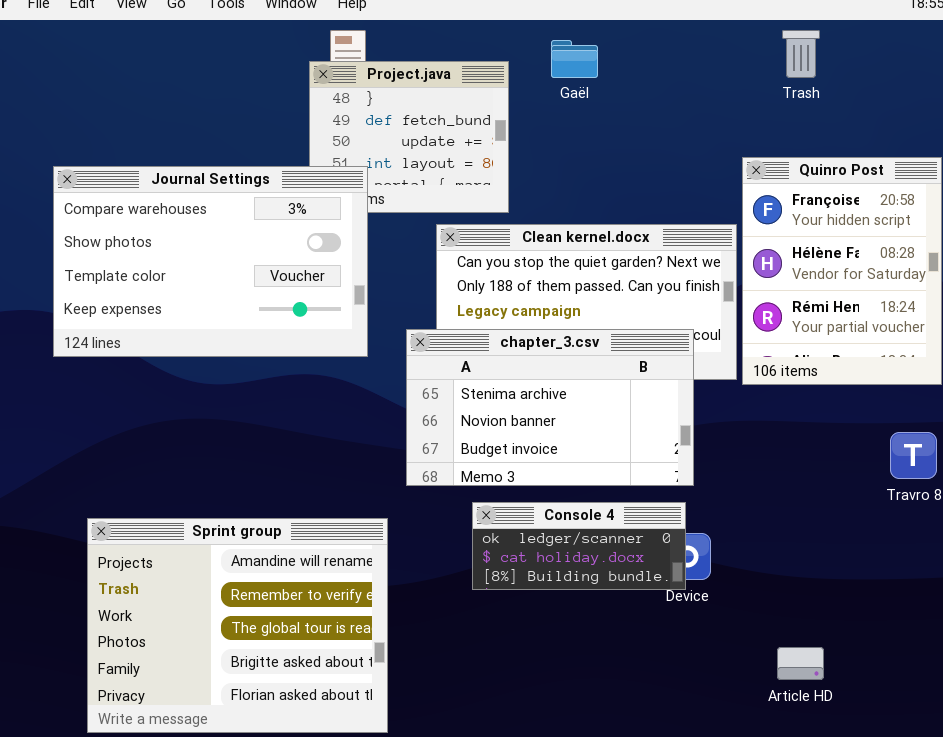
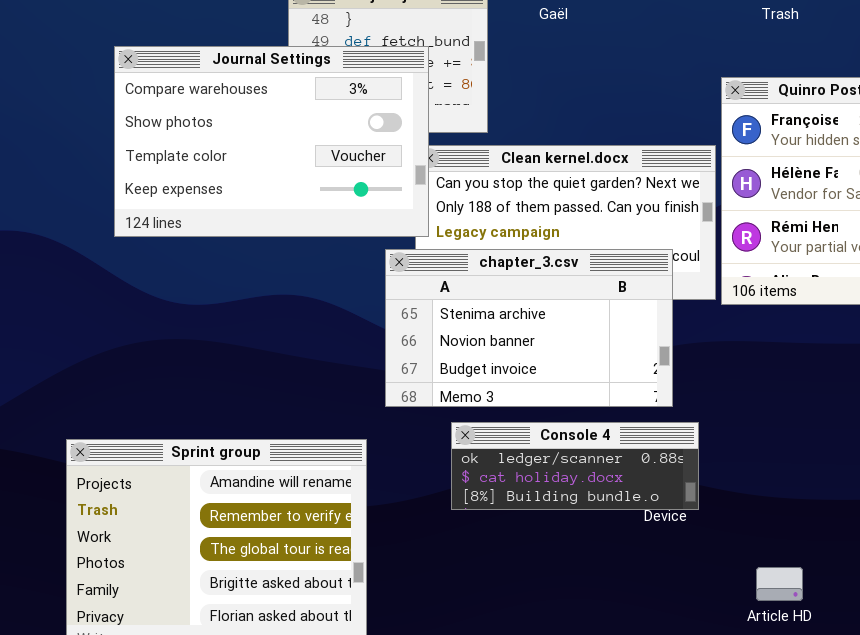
Journal Settings: [53,166,368,357] -> [114,46,429,237], moved
Console 4: [472,502,686,590] -> [451,422,699,510], resized

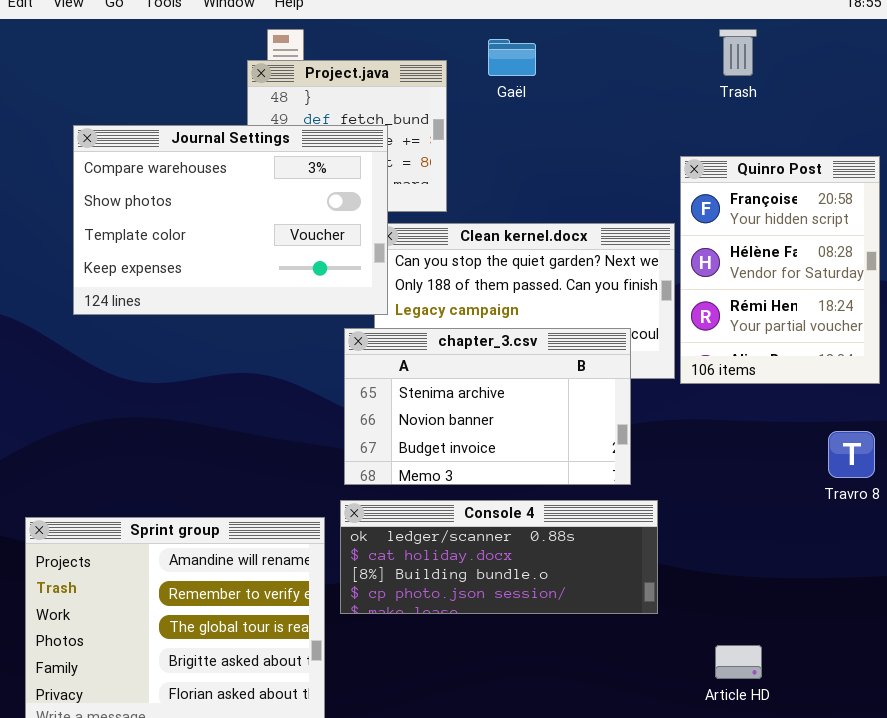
Console 4: [451,422,699,510] -> [340,500,658,614], resized

